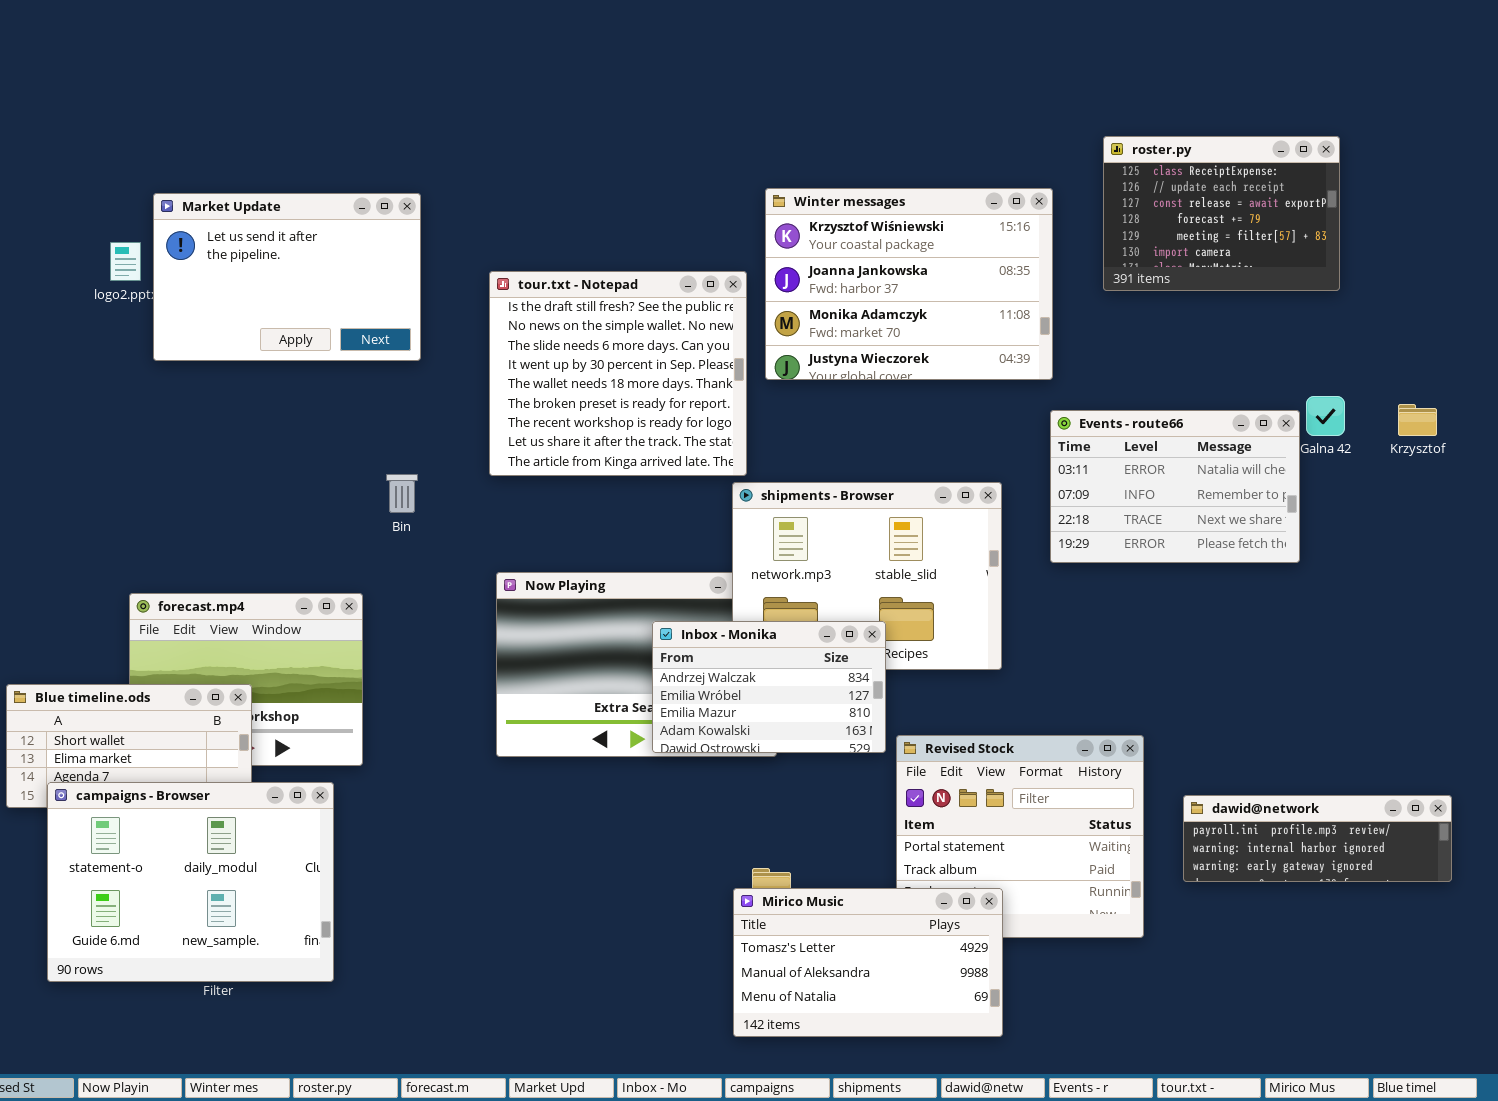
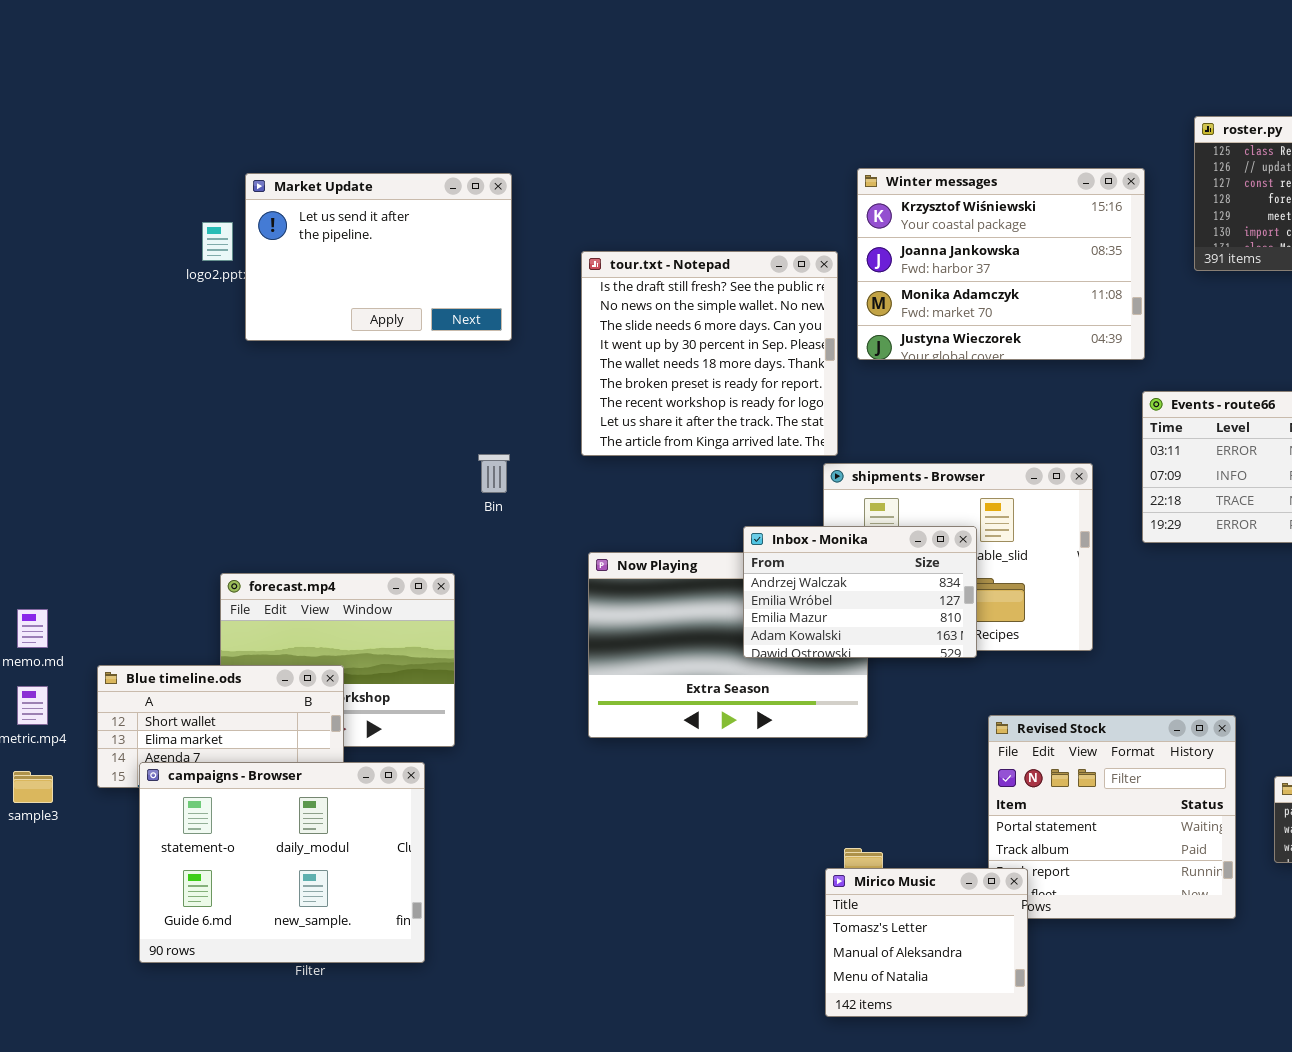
Inbox - Monika: [652,621,886,753] -> [743,526,977,658], moved
Mirico Music: [733,888,1003,1037] -> [825,868,1028,1017], resized

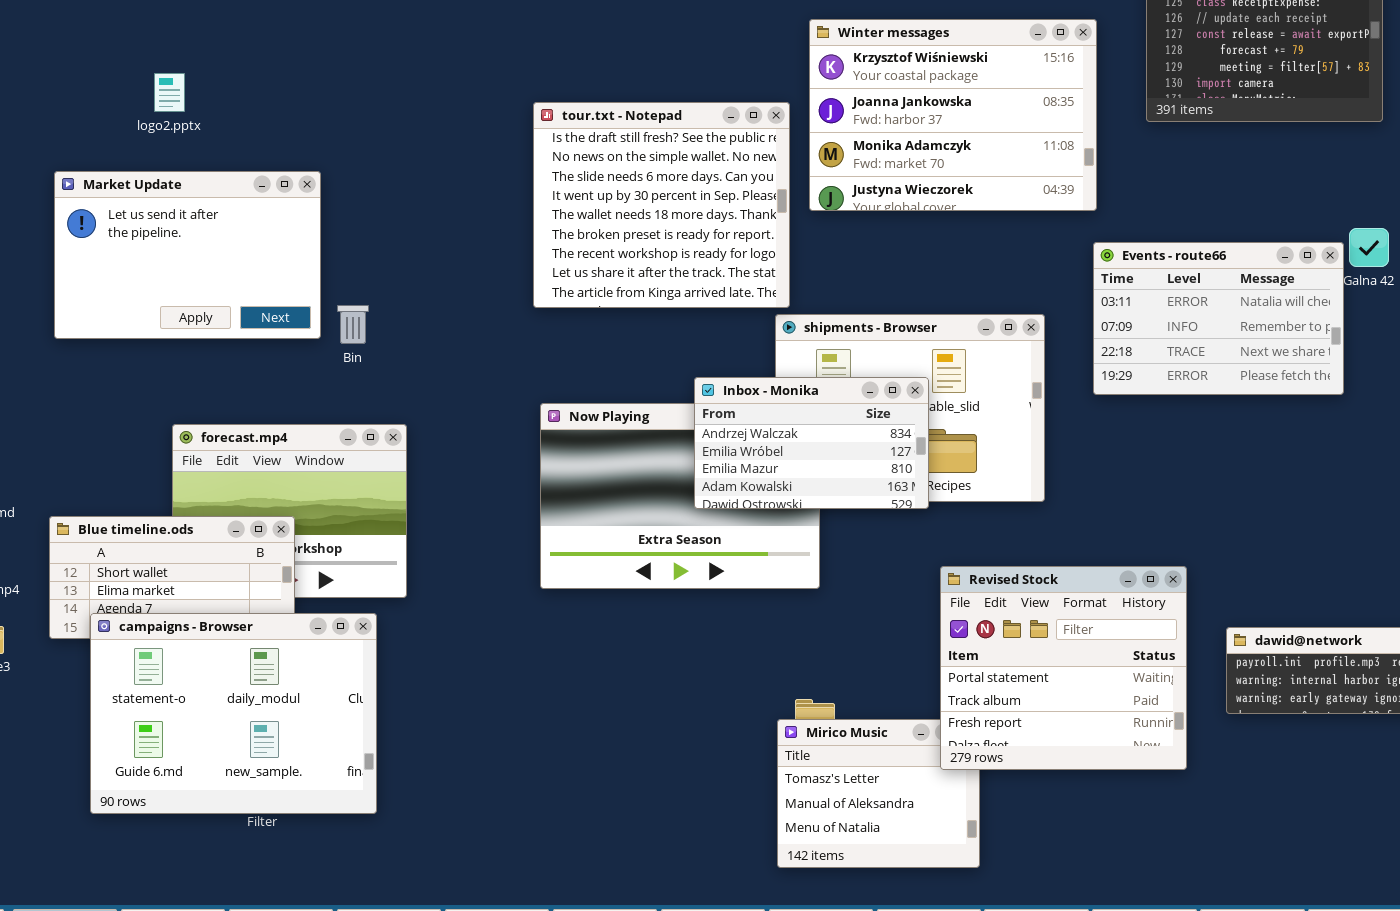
Market Update: [245,173,512,341] -> [54,171,321,339], moved
Bin: [478,454,510,493] -> [337,305,369,344], moved
Revised Stock: [988,715,1236,919] -> [940,566,1187,770], raised

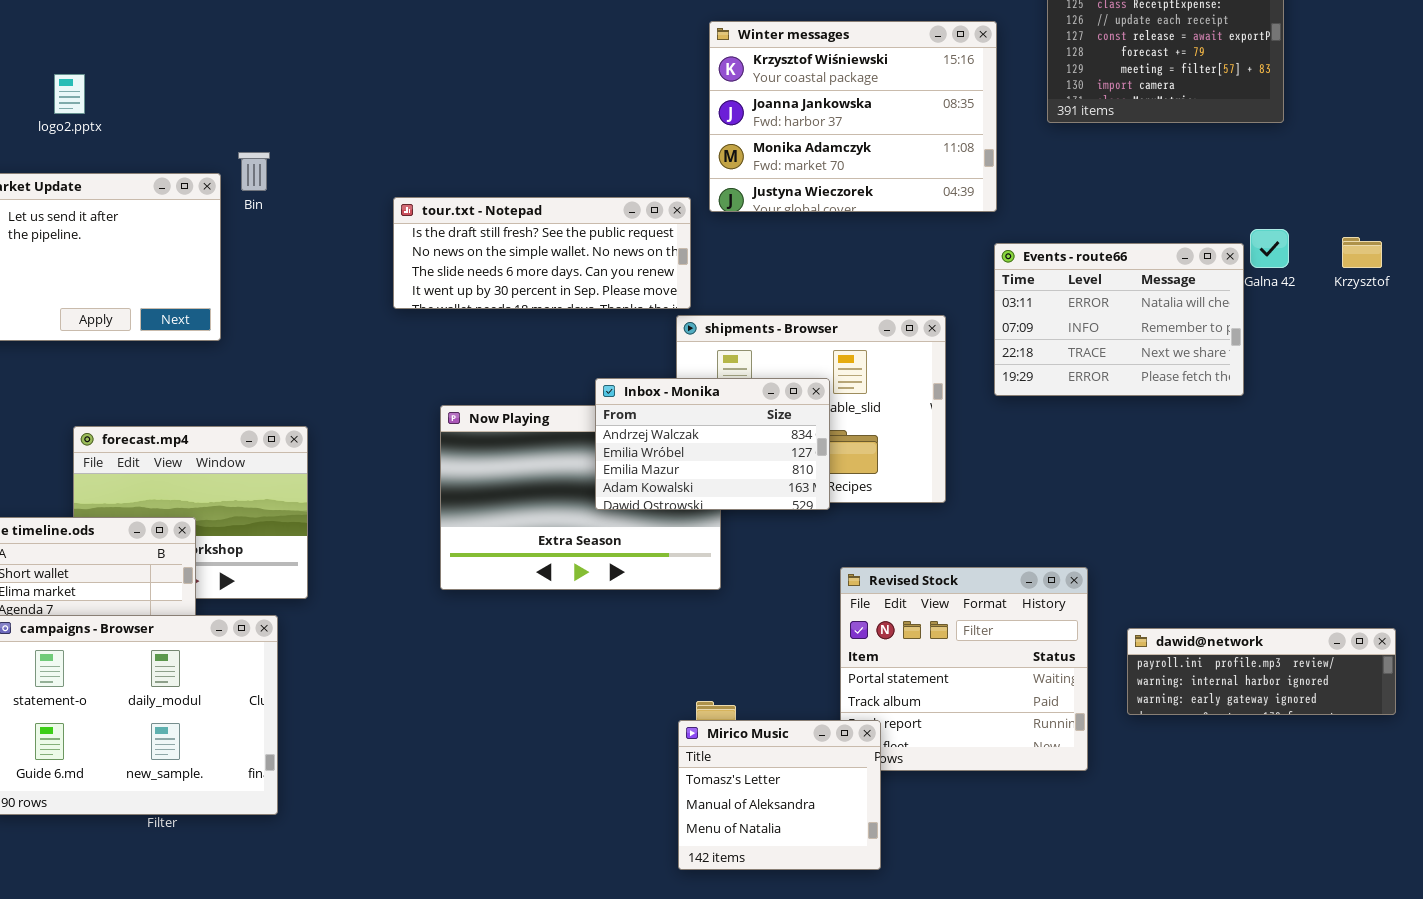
tour.txt - Notepad: [533,102,790,308] -> [393,197,691,309], resized
Bin: [337,305,369,344] -> [238,152,270,191], moved
Mirico Music: [777,719,980,868] -> [678,720,881,870], raised

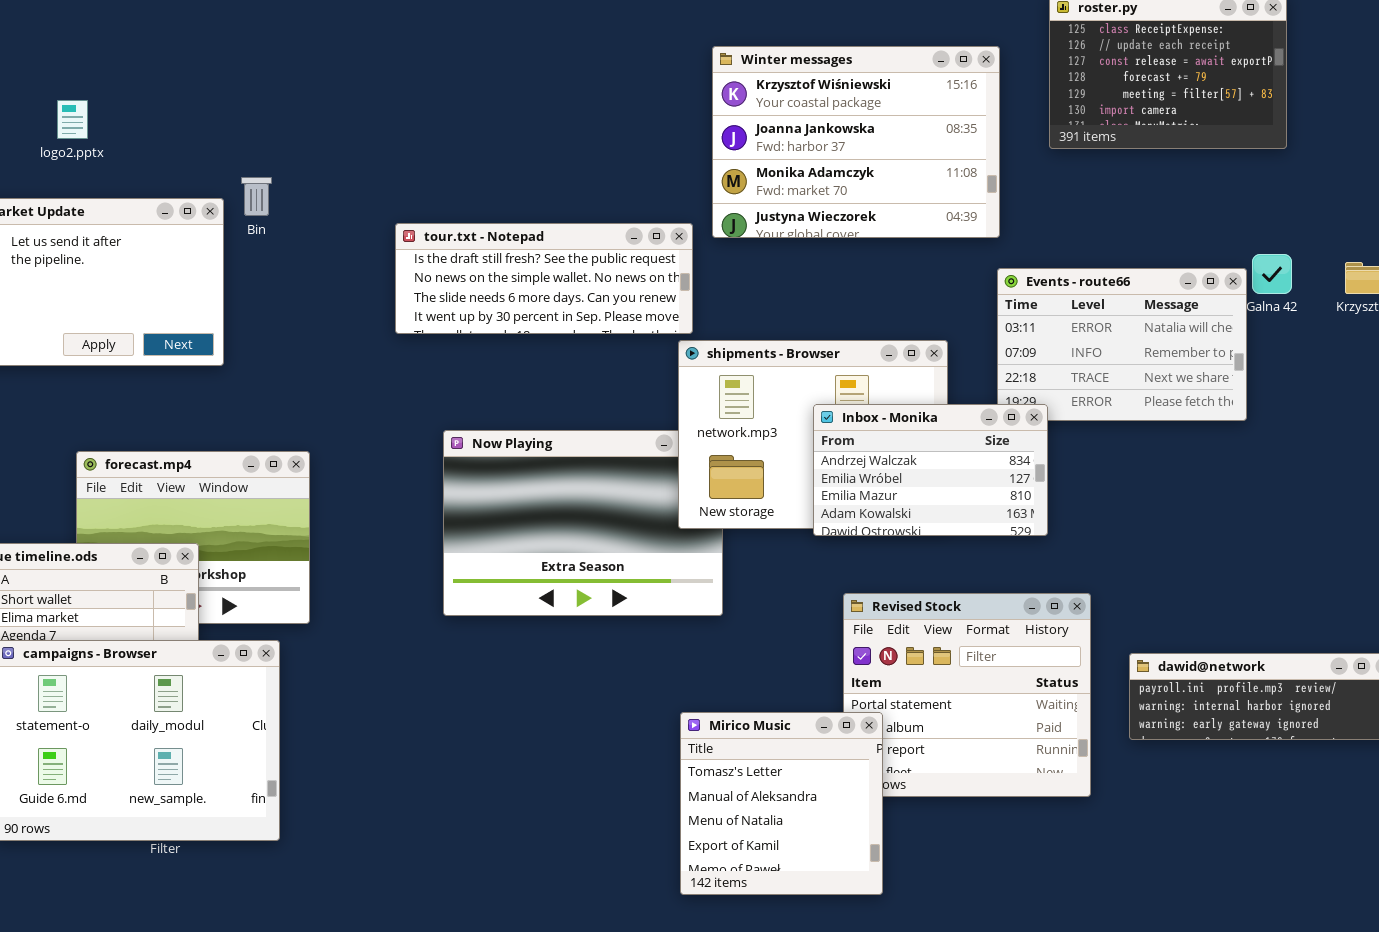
Inbox - Monika: [595,378,830,510] -> [813,404,1048,536], moved
Mirico Music: [678,720,881,870] -> [680,712,883,895], resized

